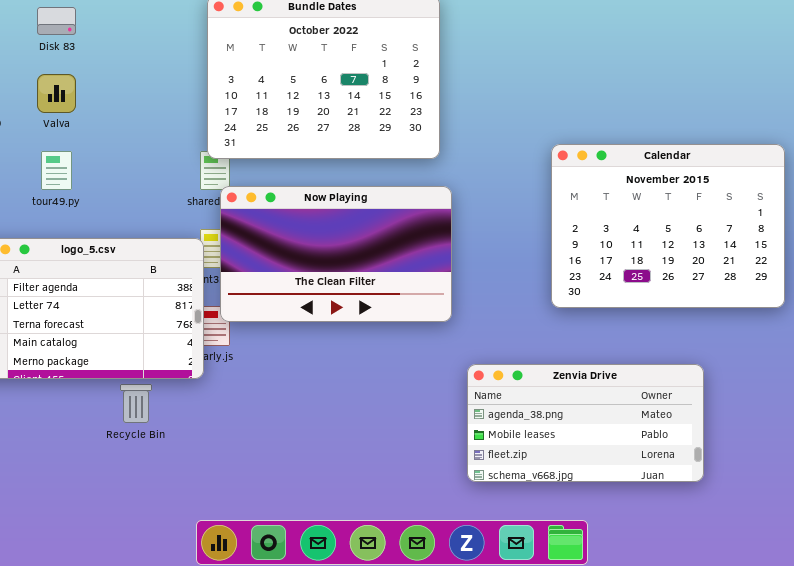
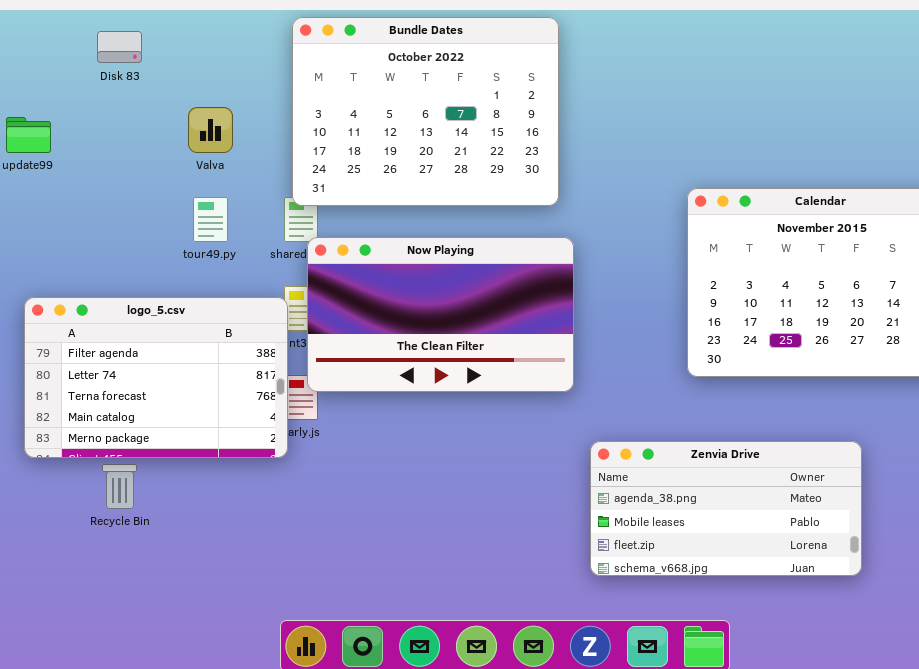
Valva: [37,74,76,113] -> [188,107,233,153], moved
tour49.py: [41,151,72,190] -> [193,197,228,242], moved
Recycle Bin: [120,384,152,423] -> [102,464,137,509], moved

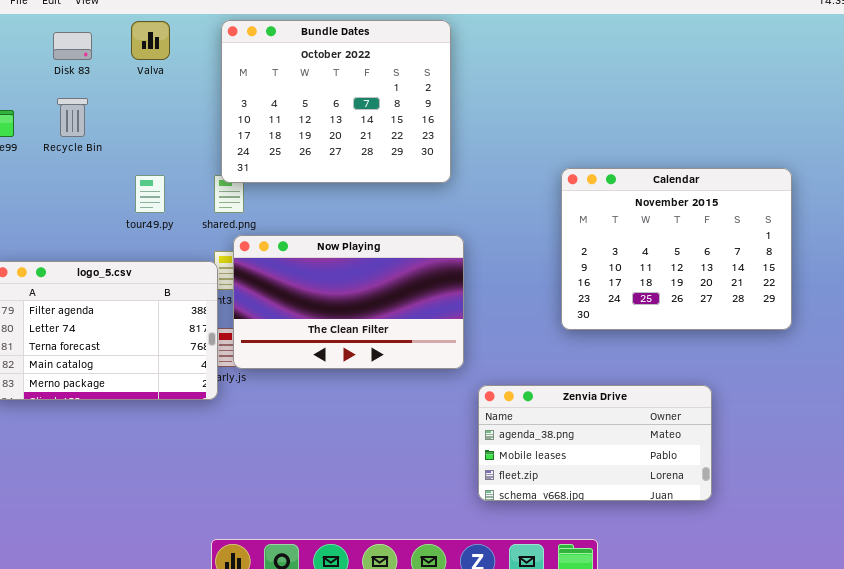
Valva: [188,107,233,153] -> [131,21,170,60], moved
Now Playing: [307,237,574,392] -> [233,235,464,369], moved
Recycle Bin: [102,464,137,509] -> [57,98,88,137], moved

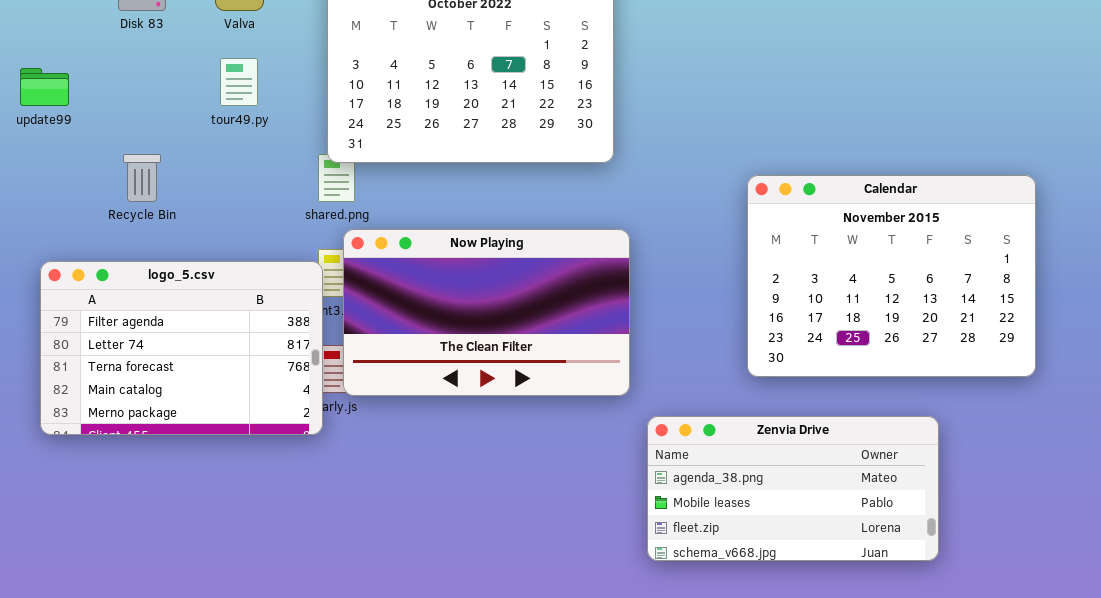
Recycle Bin: [57,98,88,137] -> [123,154,161,202], moved
Calendar: [561,168,792,330] -> [747,175,1036,377], moved
tour49.py: [135,175,165,213] -> [220,58,258,106], moved

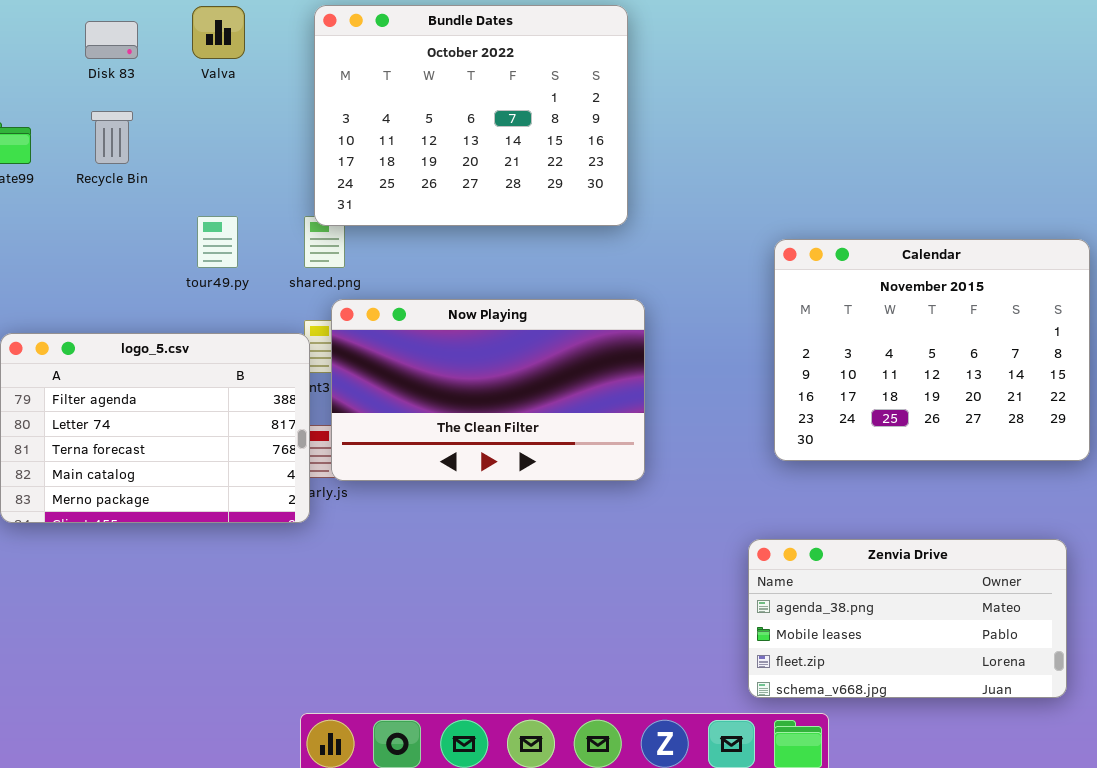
tour49.py: [220,58,258,106] -> [197,216,238,268], moved
Recycle Bin: [123,154,161,202] -> [91,111,133,164], moved
Zenvia Drive: [647,416,939,561] -> [748,539,1067,698], moved

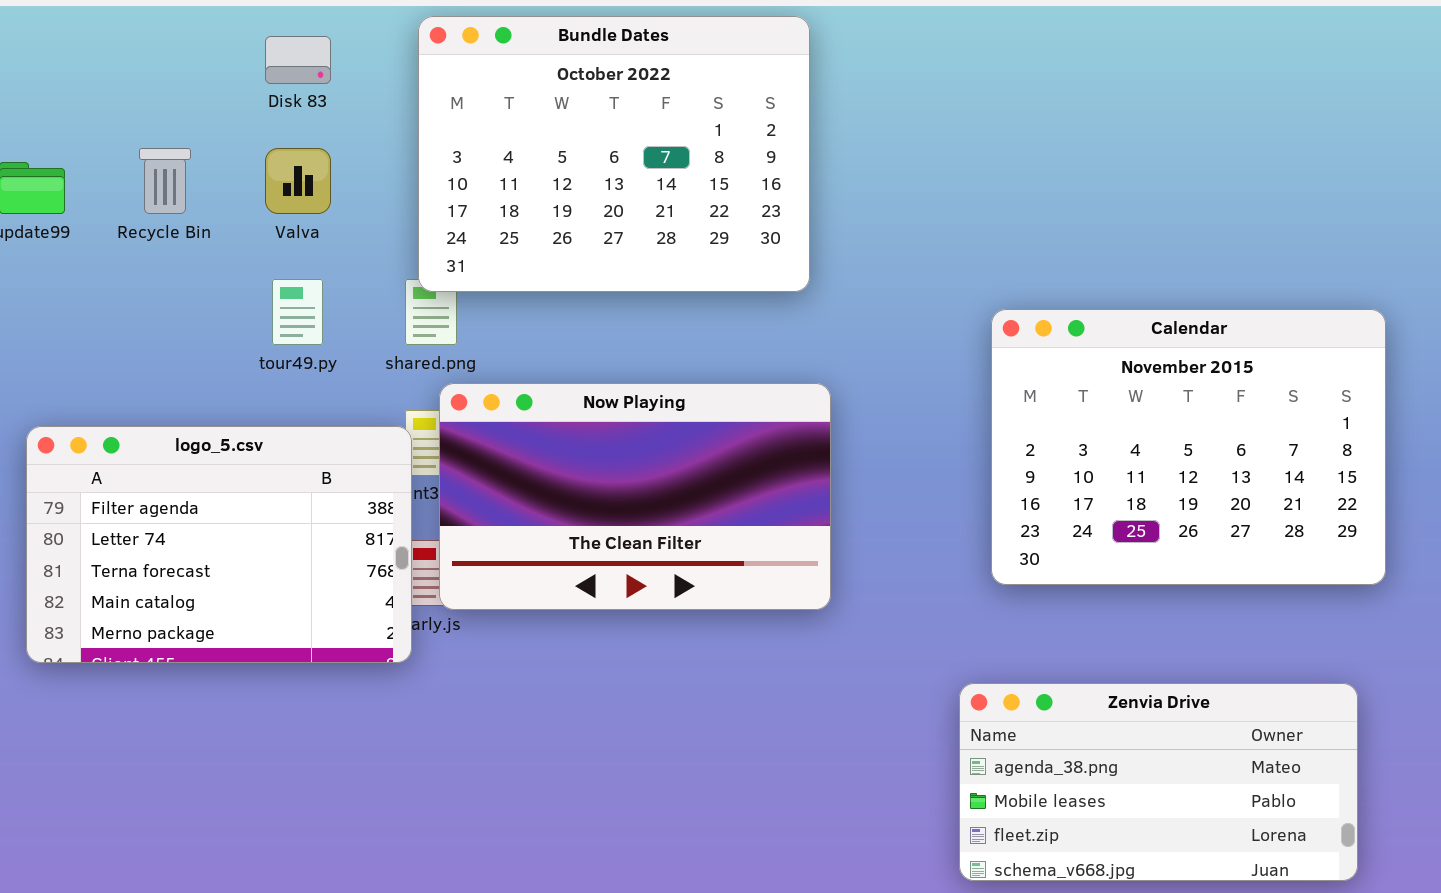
Valva: [192,6,245,59] -> [265,148,331,214], moved
Disk 83: [85,21,138,59] -> [265,36,331,84], moved

